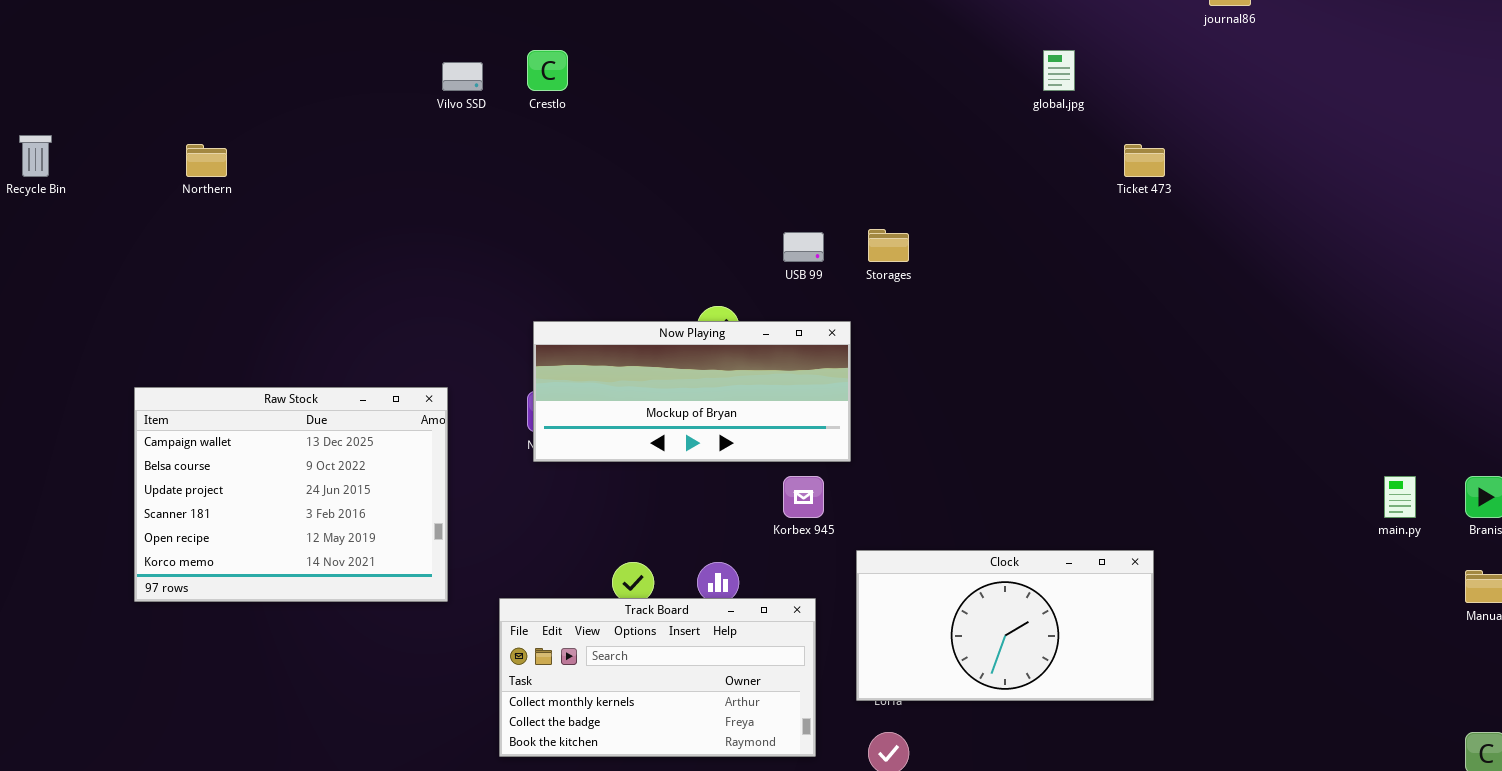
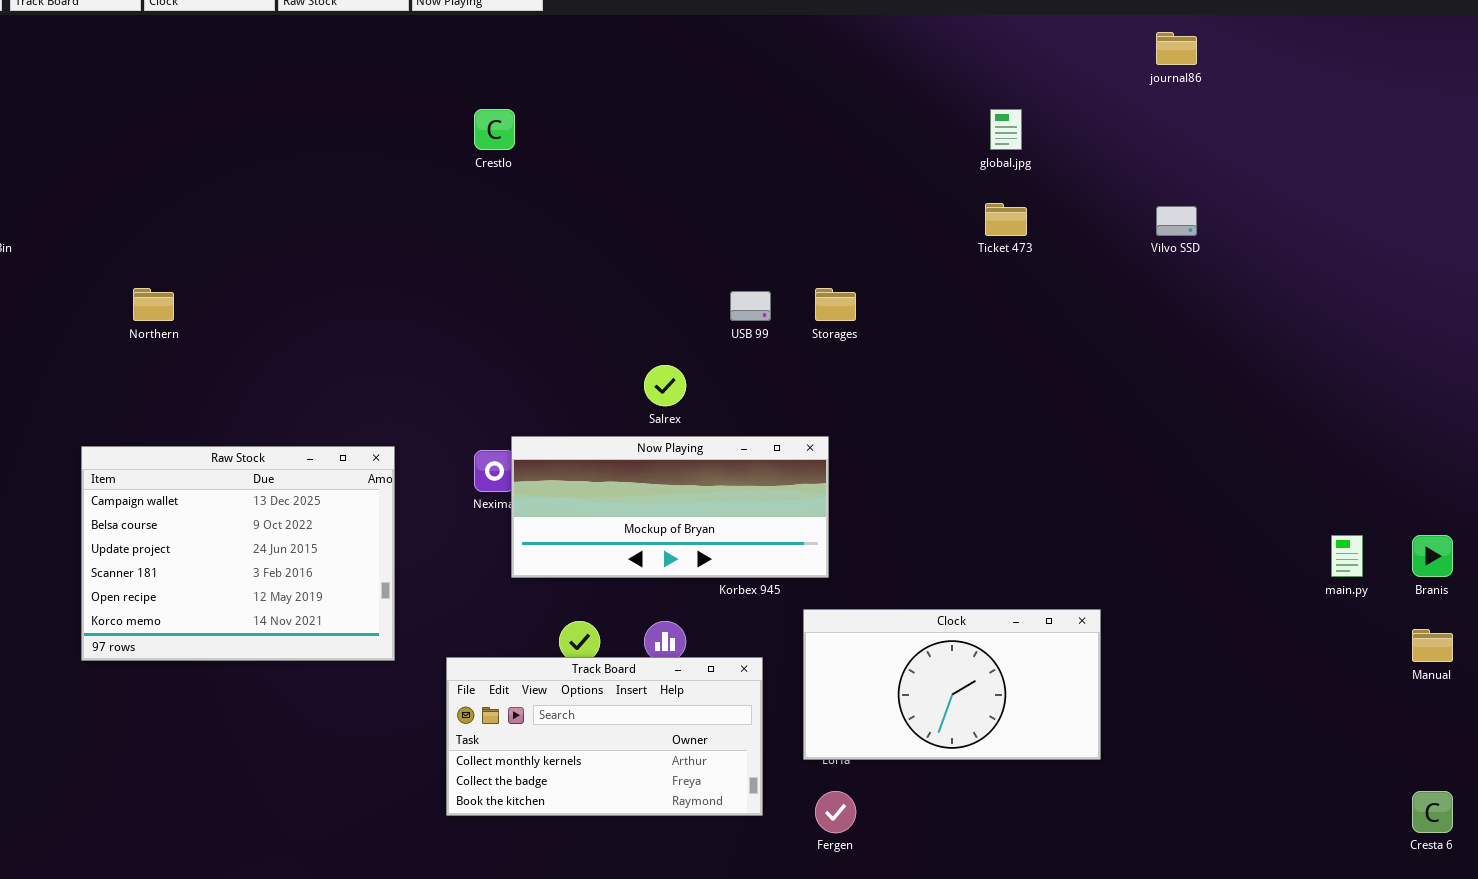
Vilvo SSD: [442,62,483,91] -> [1156,206,1197,236], moved
Northern: [186,144,227,177] -> [133,288,174,321], moved
Ticket 473: [1124,144,1165,177] -> [985,203,1027,236], moved
Now Playing: [533,321,851,462] -> [511,436,829,578], moved

